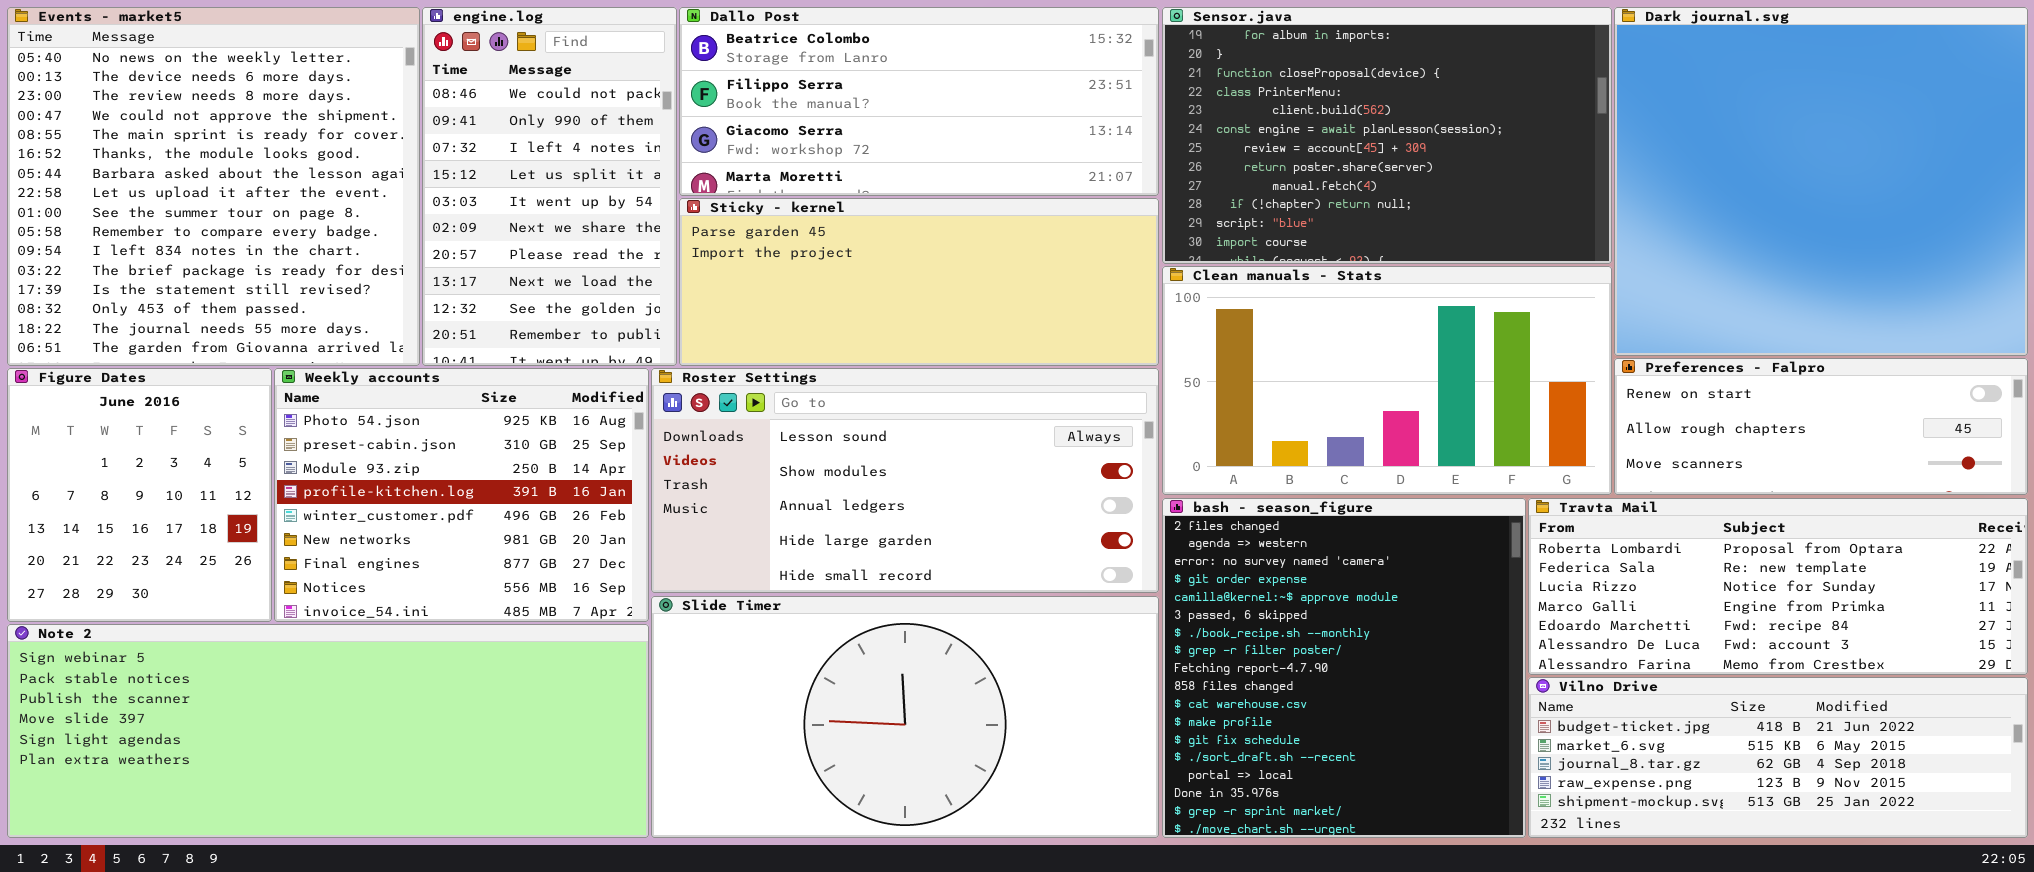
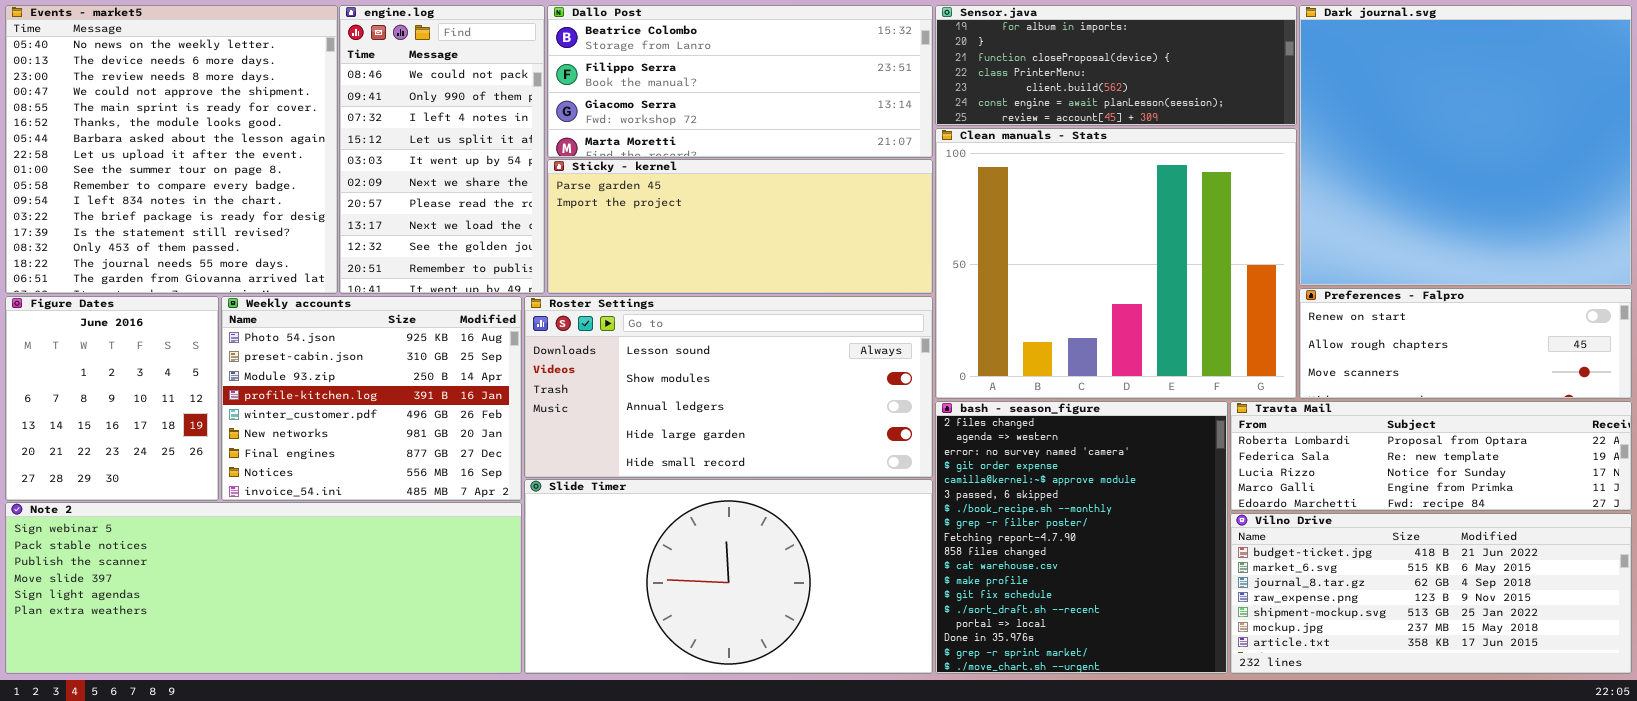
Sensor.java: [1162,7,1612,264] -> [935,5,1297,126], resized
Clean manuals - Stats: [1162,266,1612,495] -> [935,128,1297,399], resized
Travta Mail: [1528,498,2028,675] -> [1230,401,1632,511], resized
Vilno Drive: [1528,677,2028,838] -> [1230,513,1632,674], resized

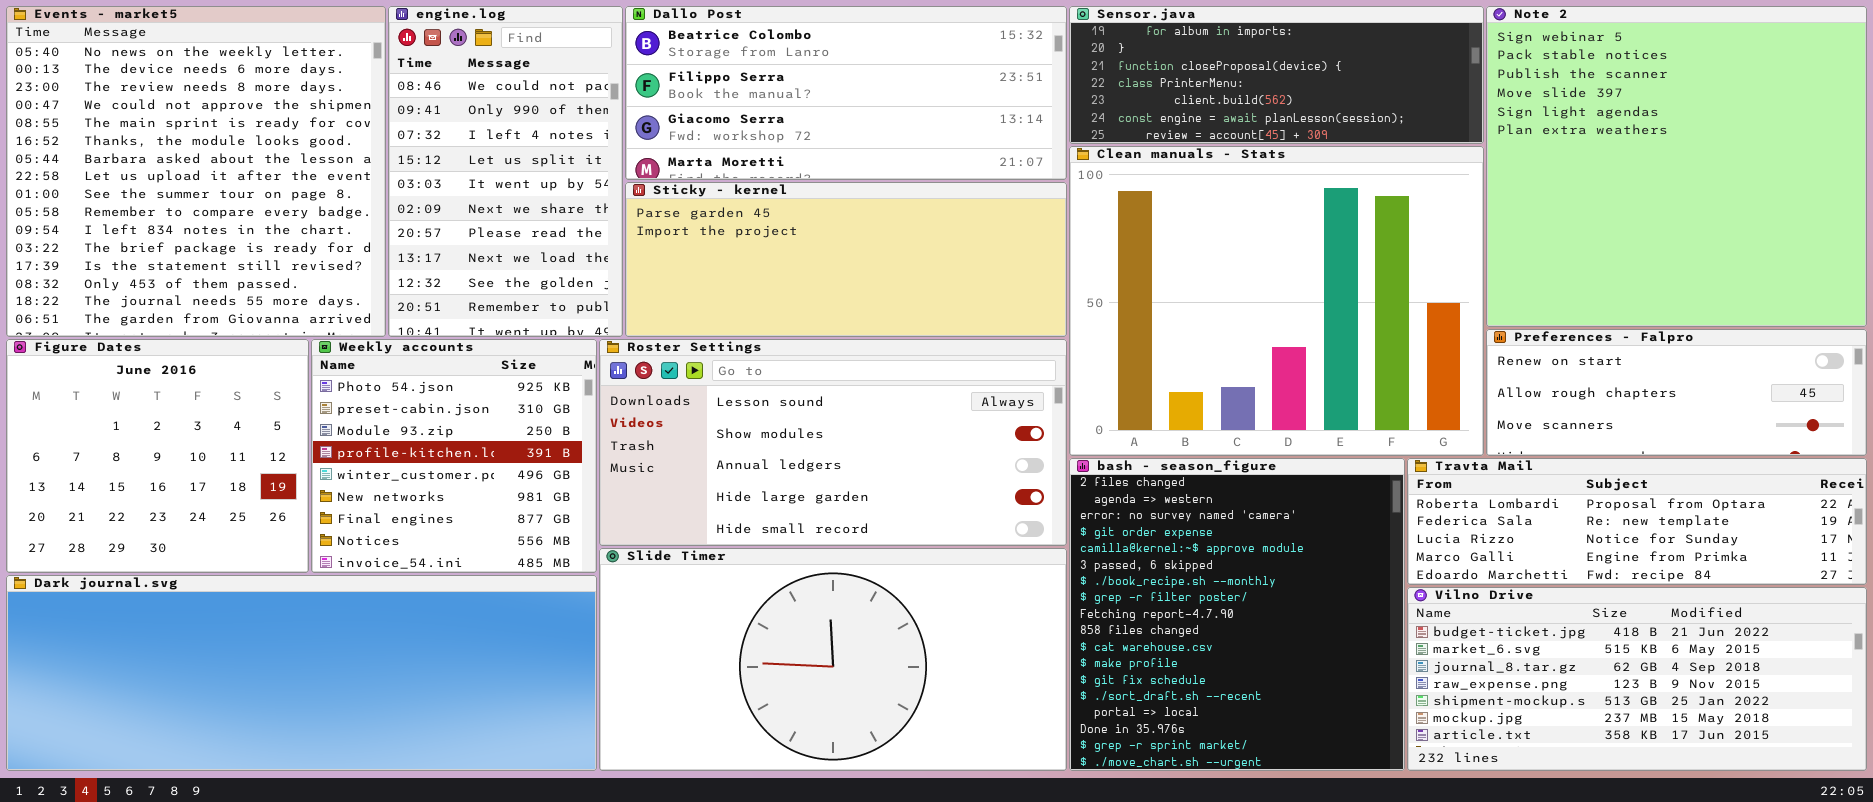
Dark journal.svg: [1299,5,1632,286] -> [6,575,597,771], moved, resized
Figure Dates: [5,296,219,501] -> [6,339,309,573], resized
Weekly accounts: [221,296,522,501] -> [311,339,597,573], resized
Note 2: [5,502,522,674] -> [1486,6,1867,327], moved, resized

